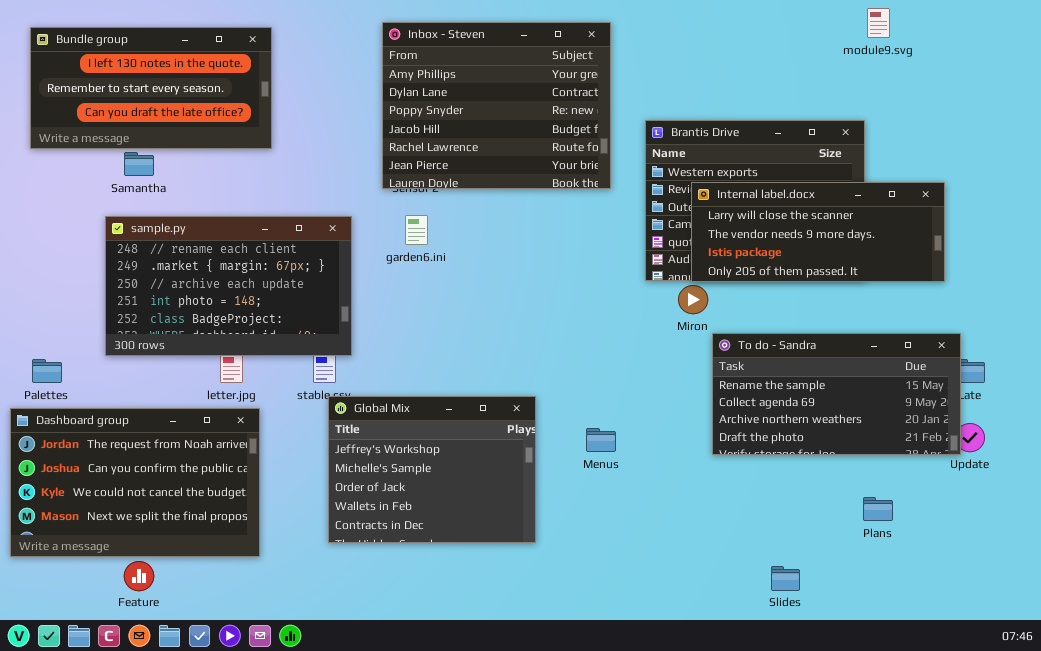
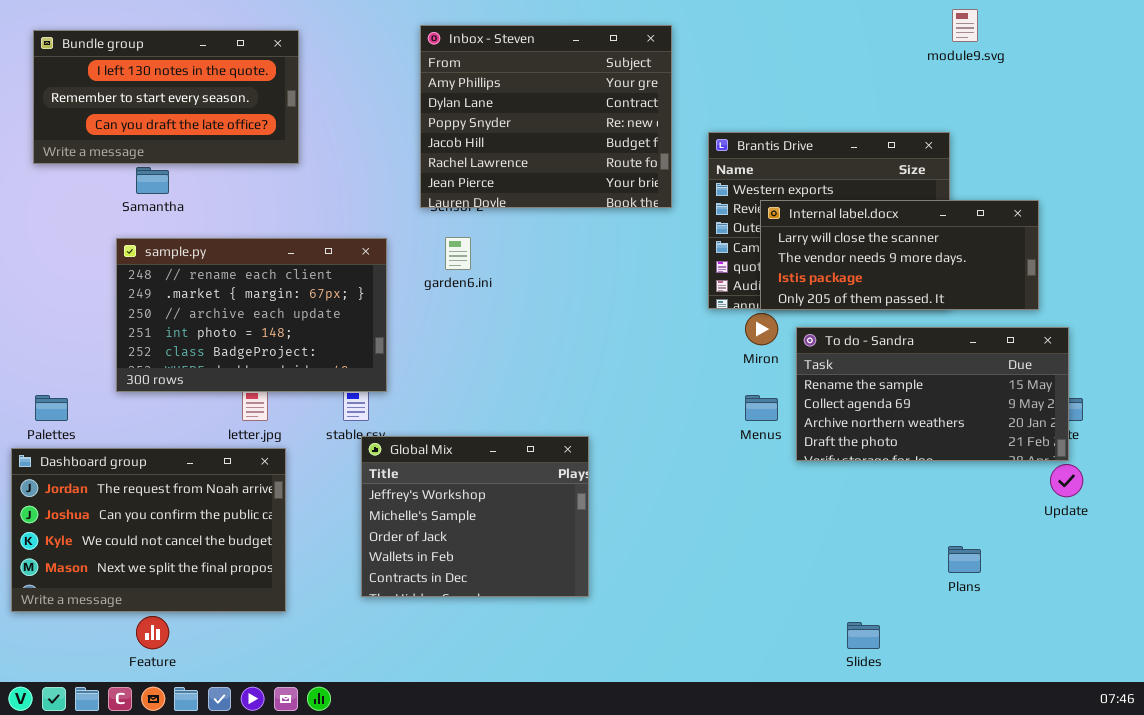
To do - Sandra: [712,333,961,455] -> [796,327,1069,461], moved
Menus: [586,428,616,452] -> [745,395,778,421], moved

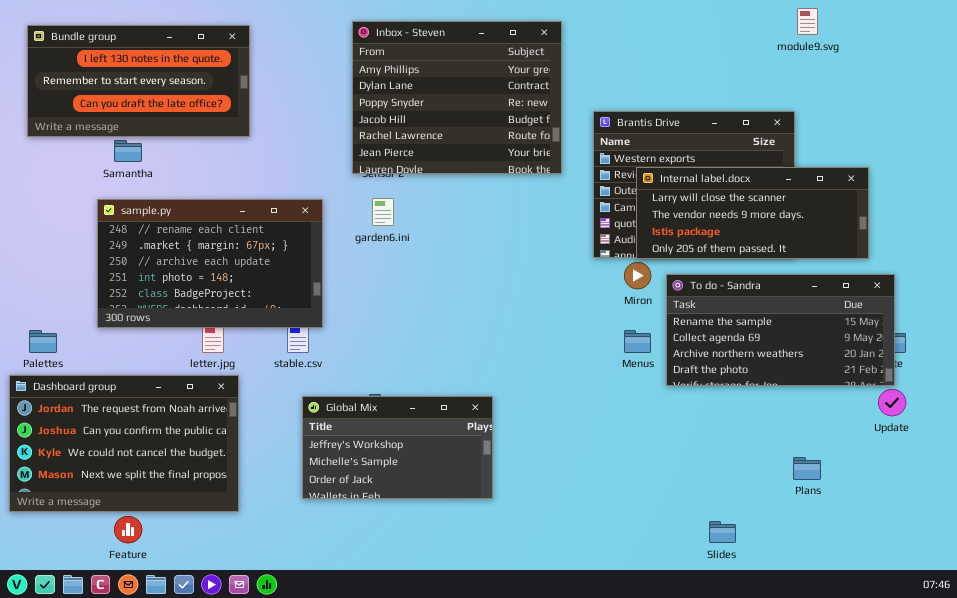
Global Mix: [361,436,589,597] -> [302,396,493,499], resized

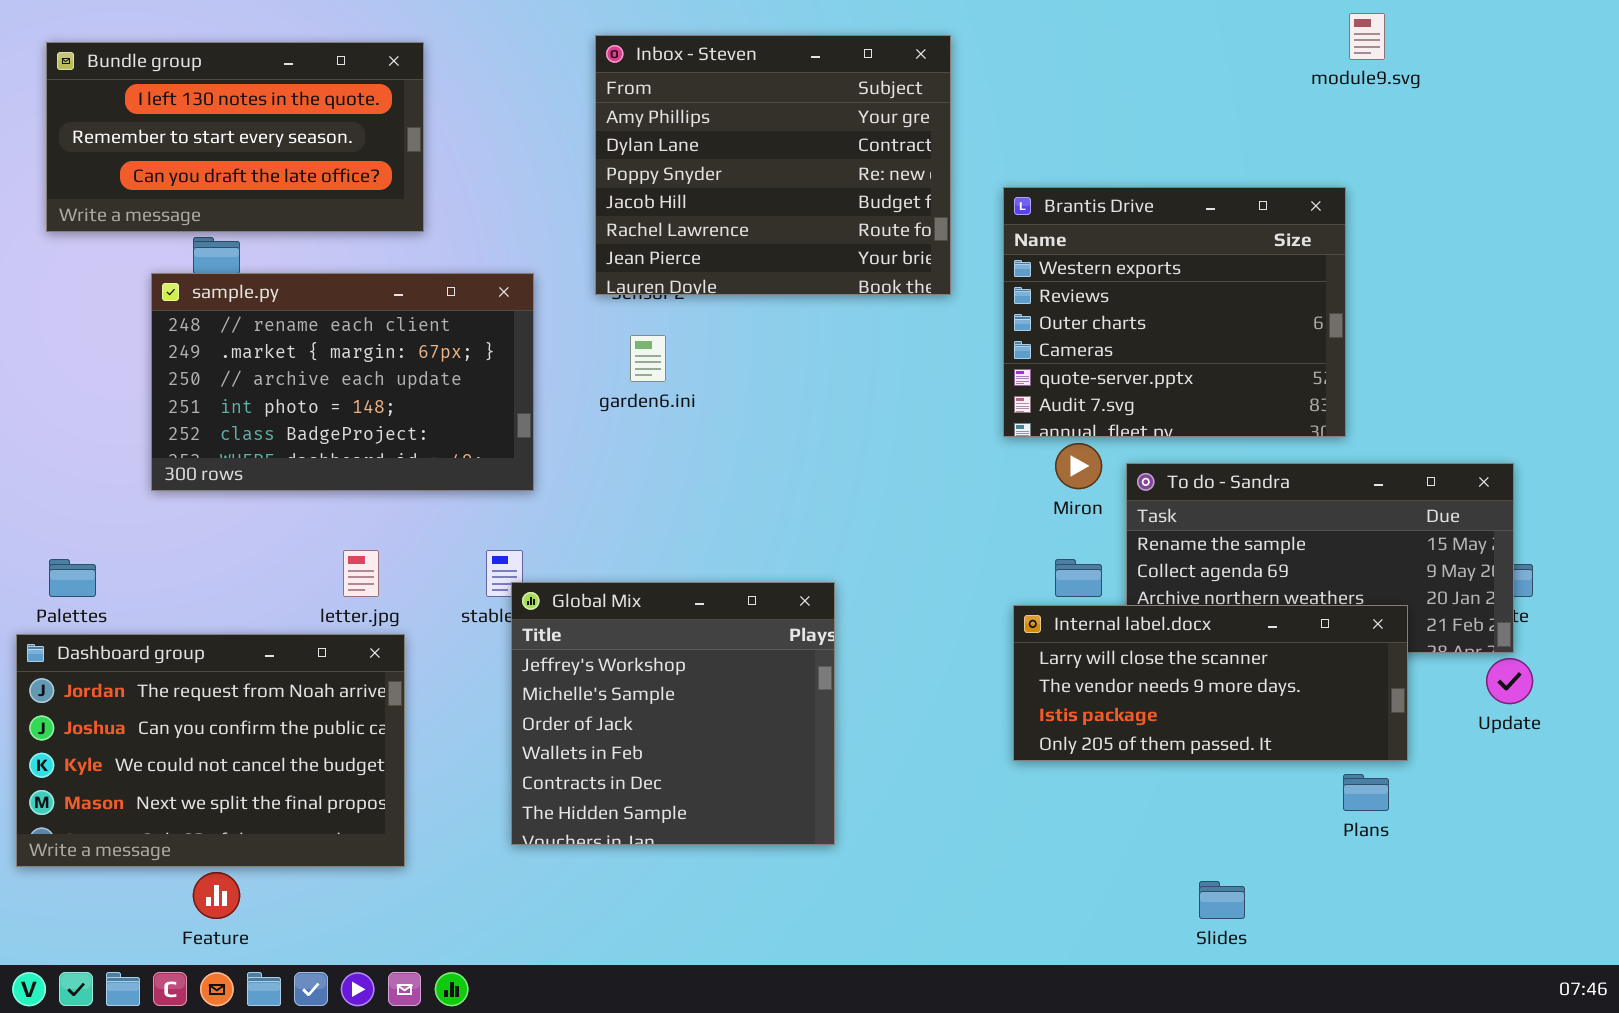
Internal label.docx: [636,167,869,259] -> [1013,605,1408,761], moved
sample.py: [97,199,323,328] -> [151,273,534,491], moved
Global Mix: [302,396,493,499] -> [511,582,835,845], resized

